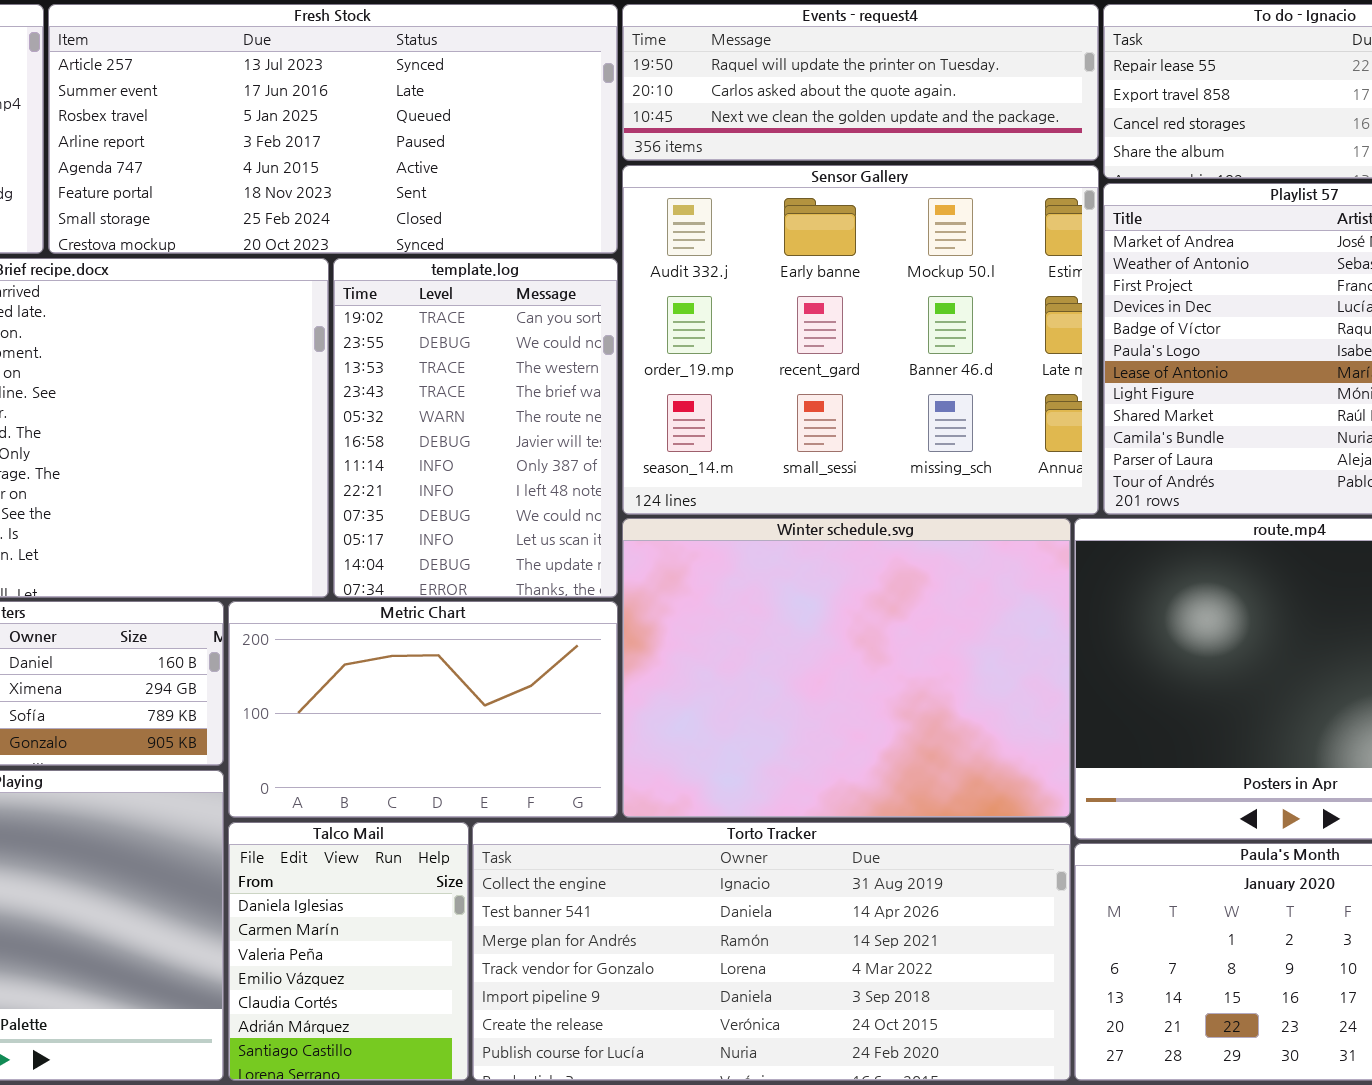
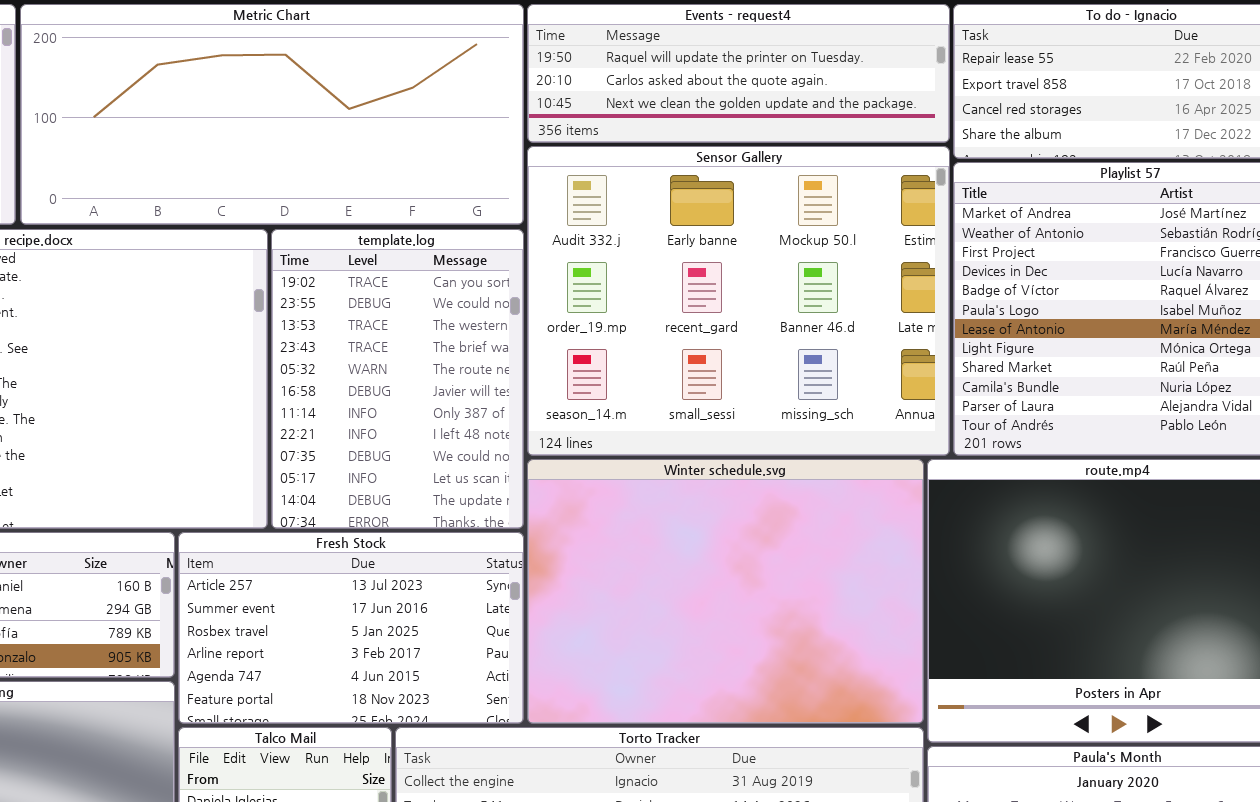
Fresh Stock: [48,4,618,254] -> [178,532,524,724], moved, resized
Metric Chart: [228,601,618,818] -> [20,4,524,225], moved, resized

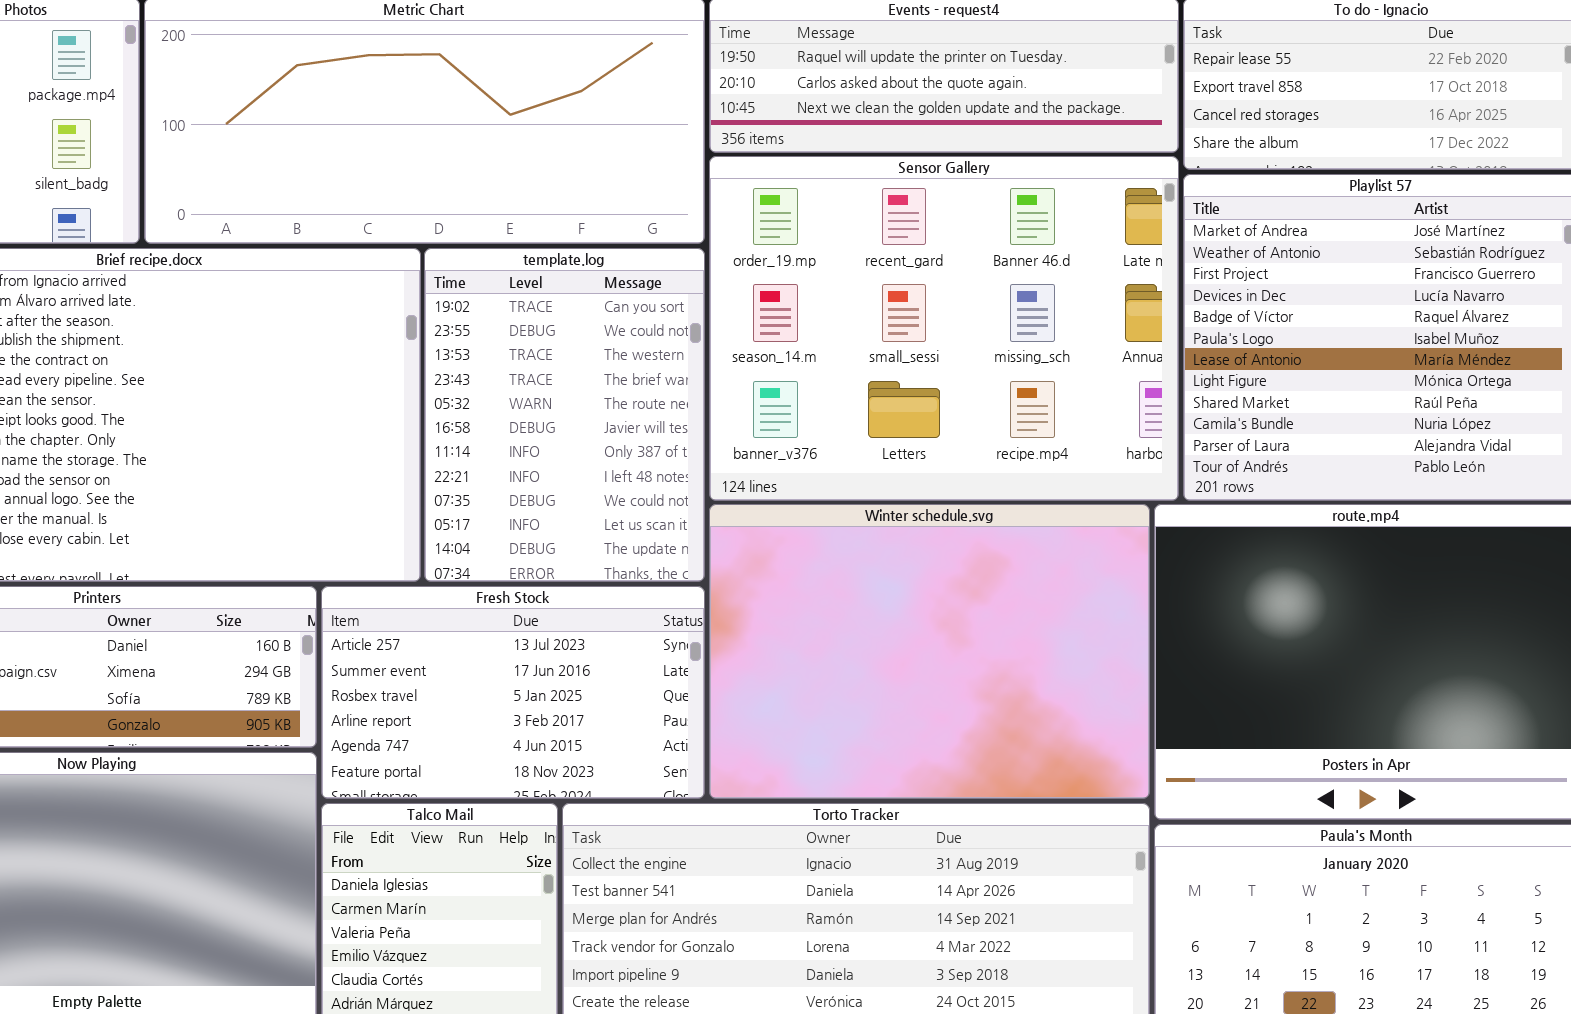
Sensor Gallery: [527,146,950,456] -> [709,156,1179,501], scrolled down 1 row

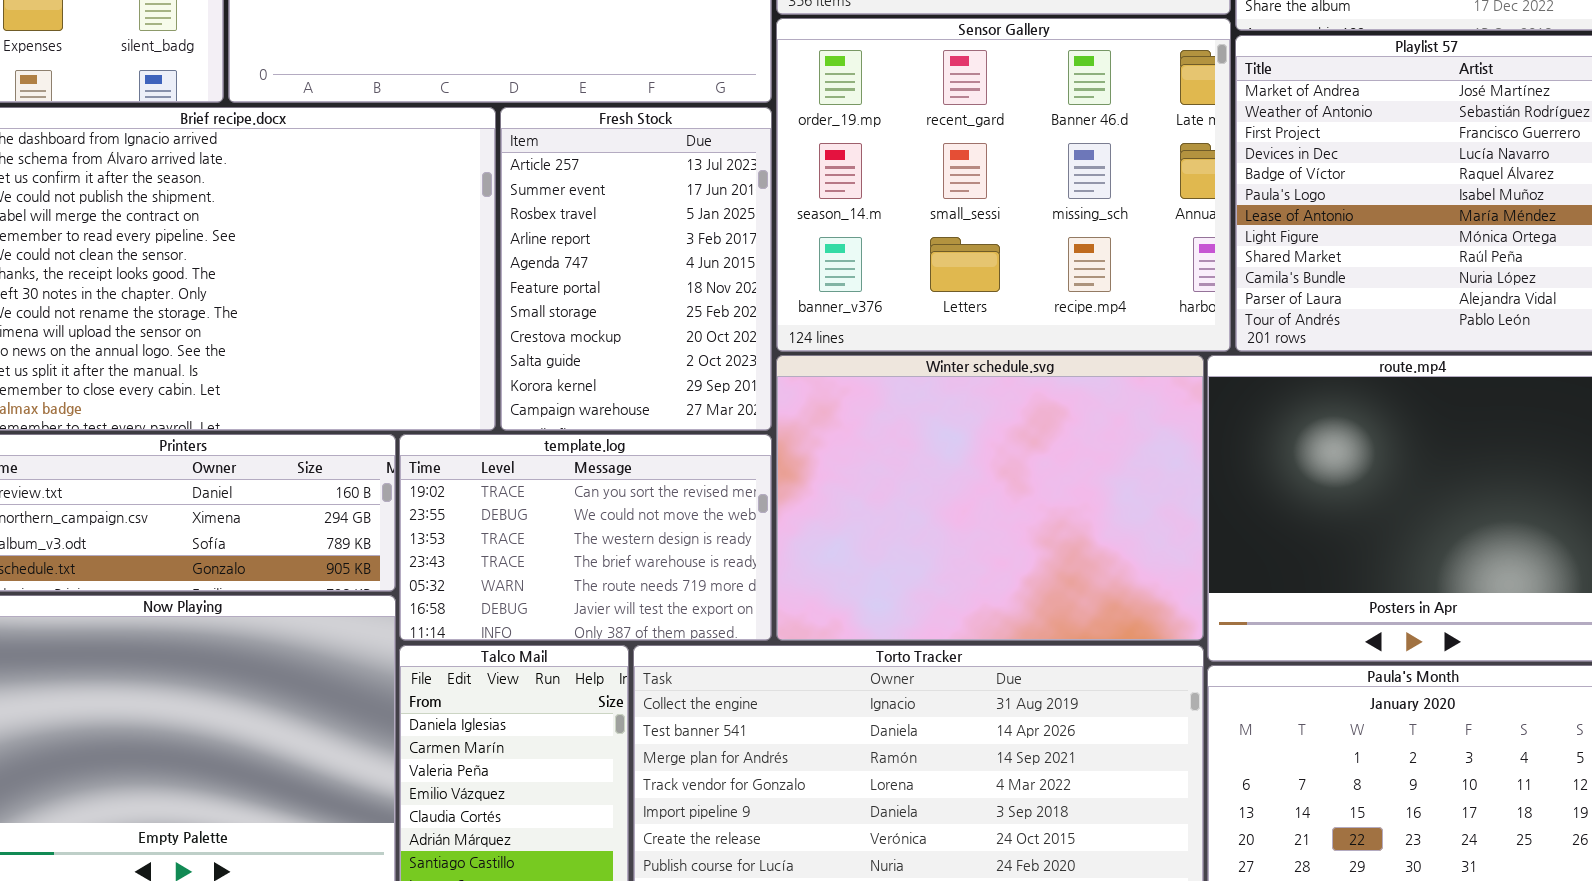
template.log: [424,248,705,582] -> [399,434,772,641], moved, resized
Fresh Stock: [321,586,705,799] -> [500,107,772,431], moved, resized

